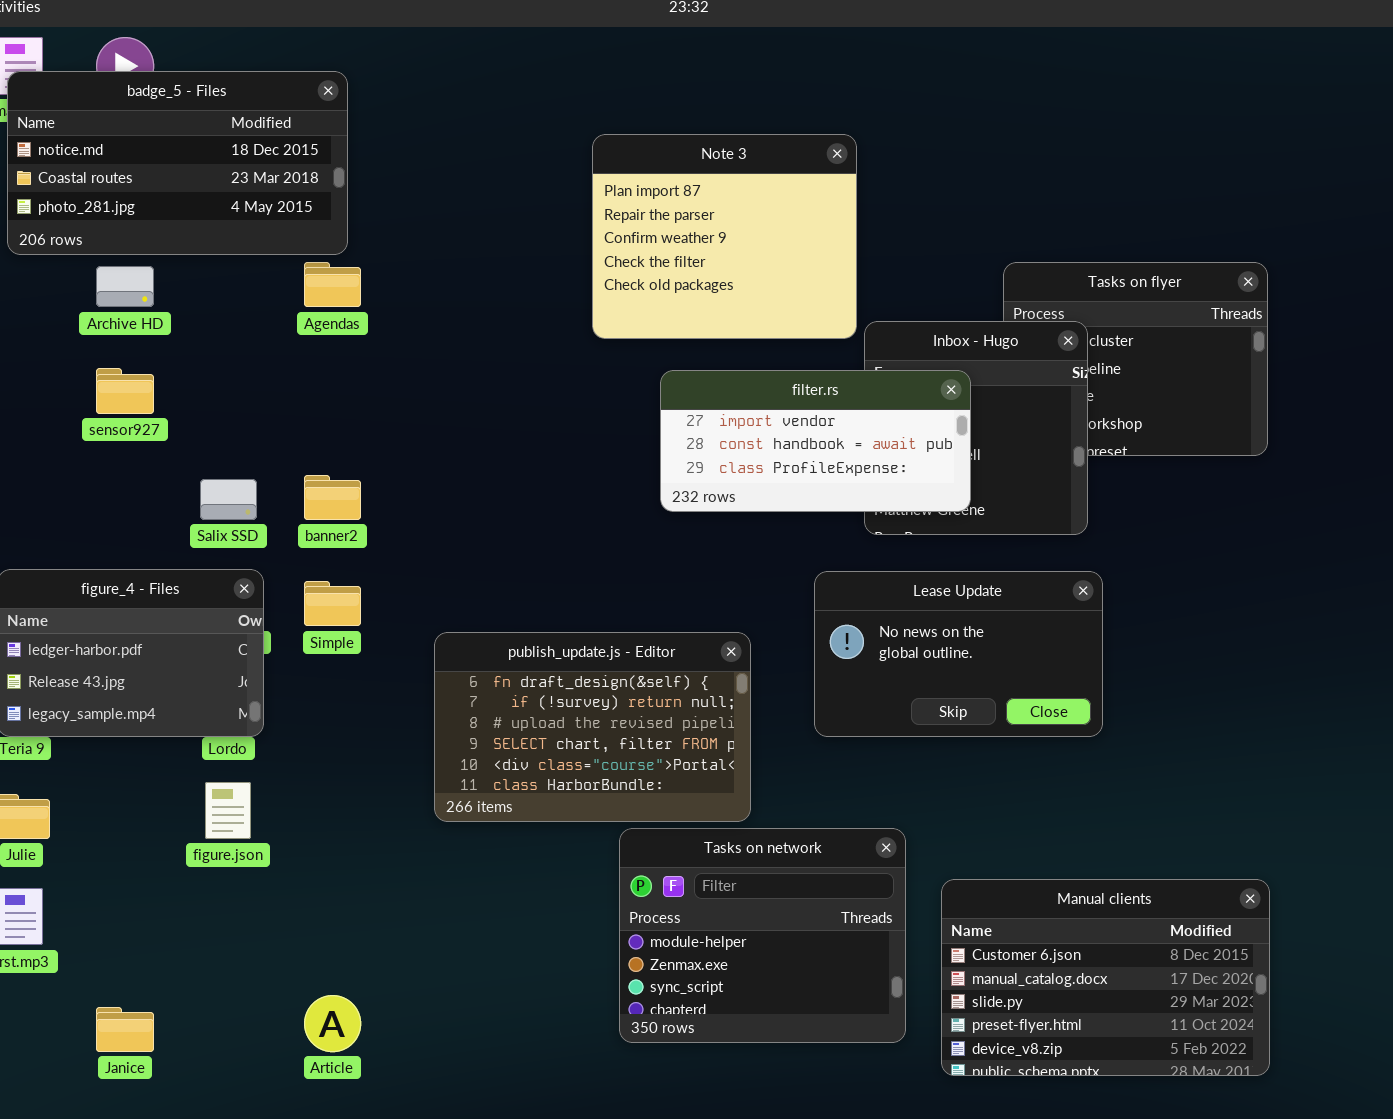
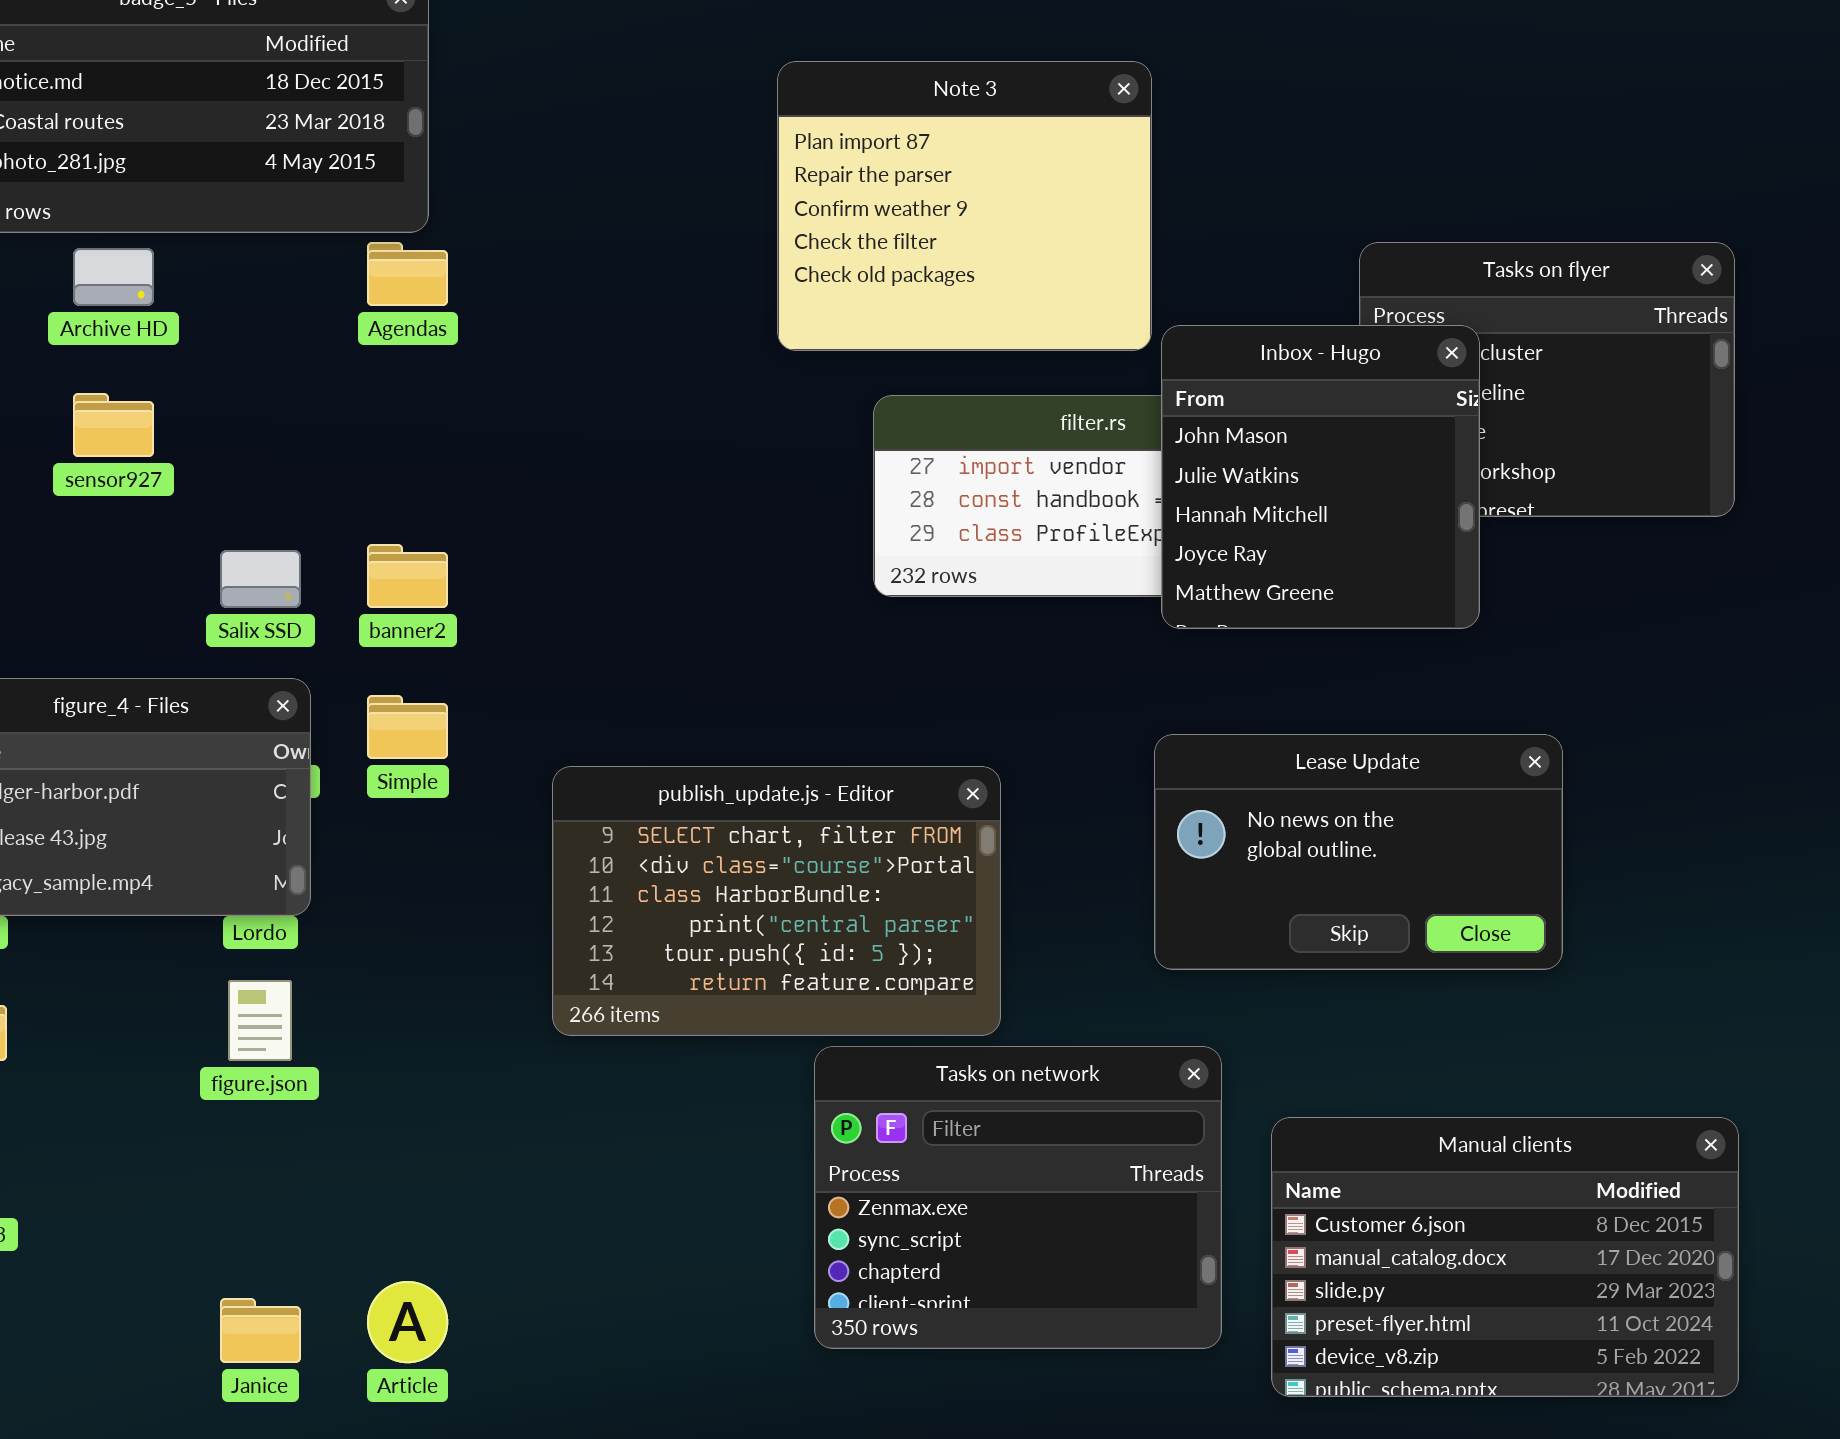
Inbox - Hugo: [864,321,1088,535] -> [1161,325,1480,629], raised
Lease Update: [814,571,1103,737] -> [1154,734,1563,970], moved
publish_update.js - Editor: [434,632,751,822] -> [552,766,1001,1036], scrolled down 3 rows
Tasks on network: [619,828,906,1043] -> [814,1046,1222,1349], scrolled down 1 row
Janice: [96,1007,154,1052] -> [220,1298,301,1363], moved

